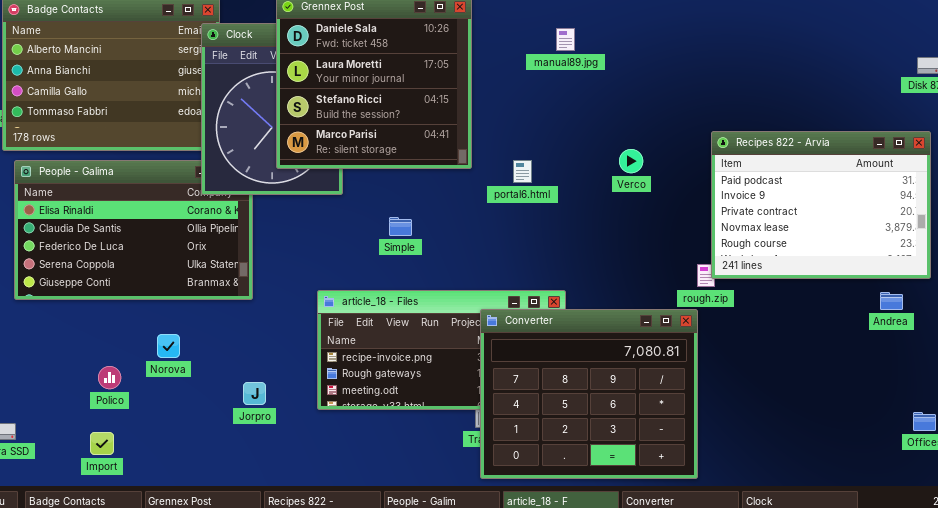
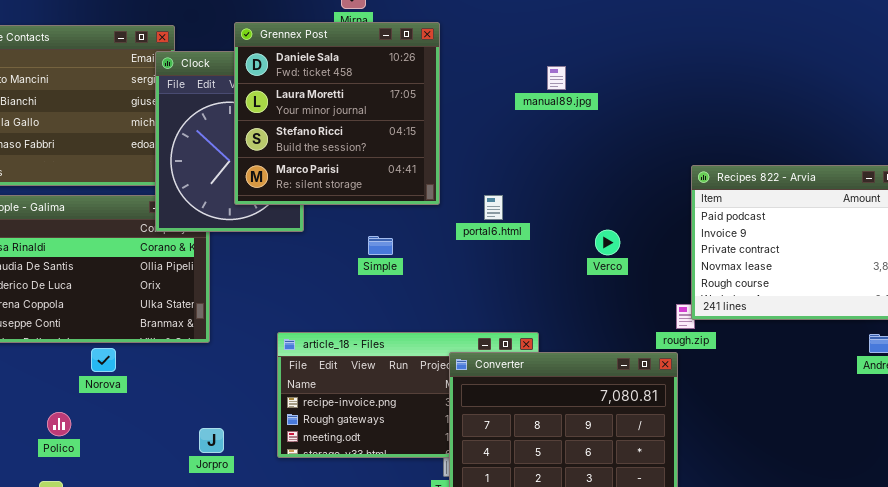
manual89.jpg: [556,28,575,51] -> [547,66,566,90], moved
Verco: [619,149,643,173] -> [595,230,620,255], moved
Simple: [389,217,412,236] -> [368,236,393,255], moved
Norova: [157,334,180,358] -> [91,348,116,372], moved

